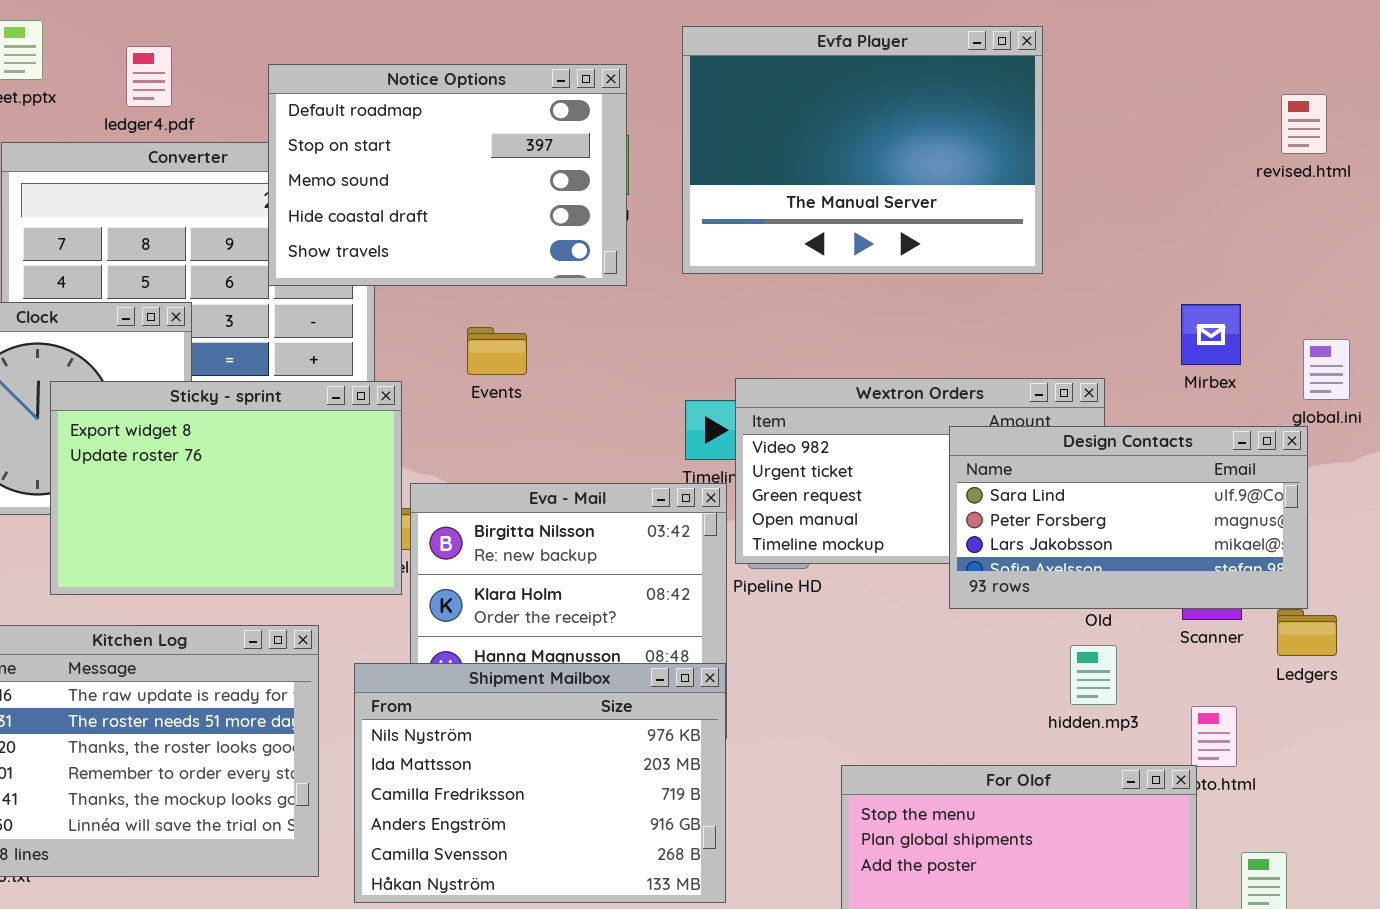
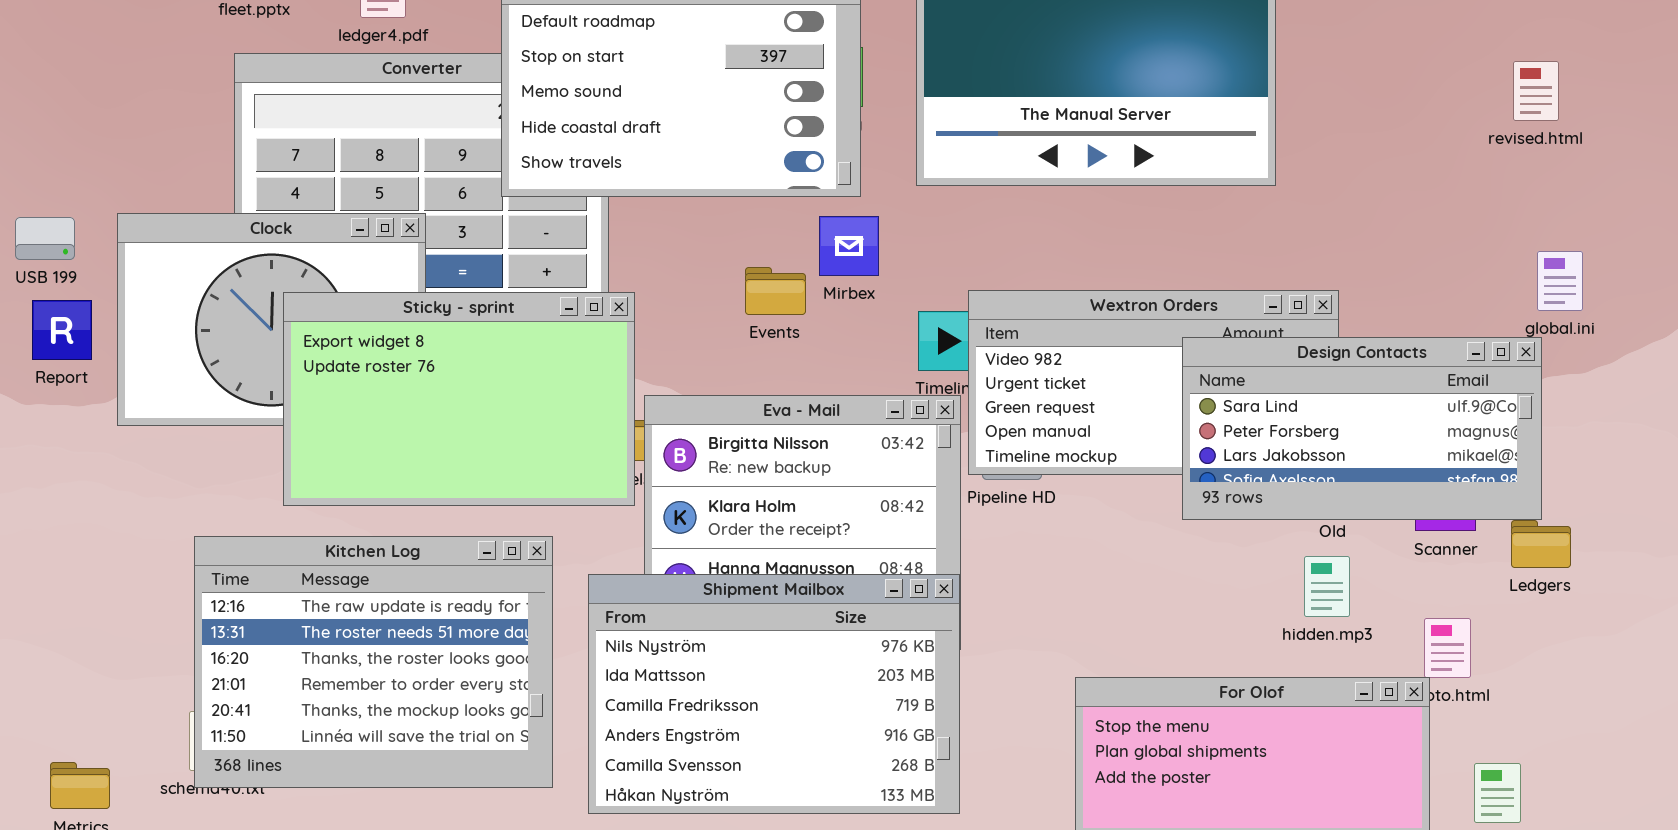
revised.html: [1281,94,1327,154] -> [1513,61,1559,121], moved
Mirbex: [1181,304,1241,365] -> [819,216,879,276], moved
Events: [467,327,527,375] -> [745,267,806,315], moved

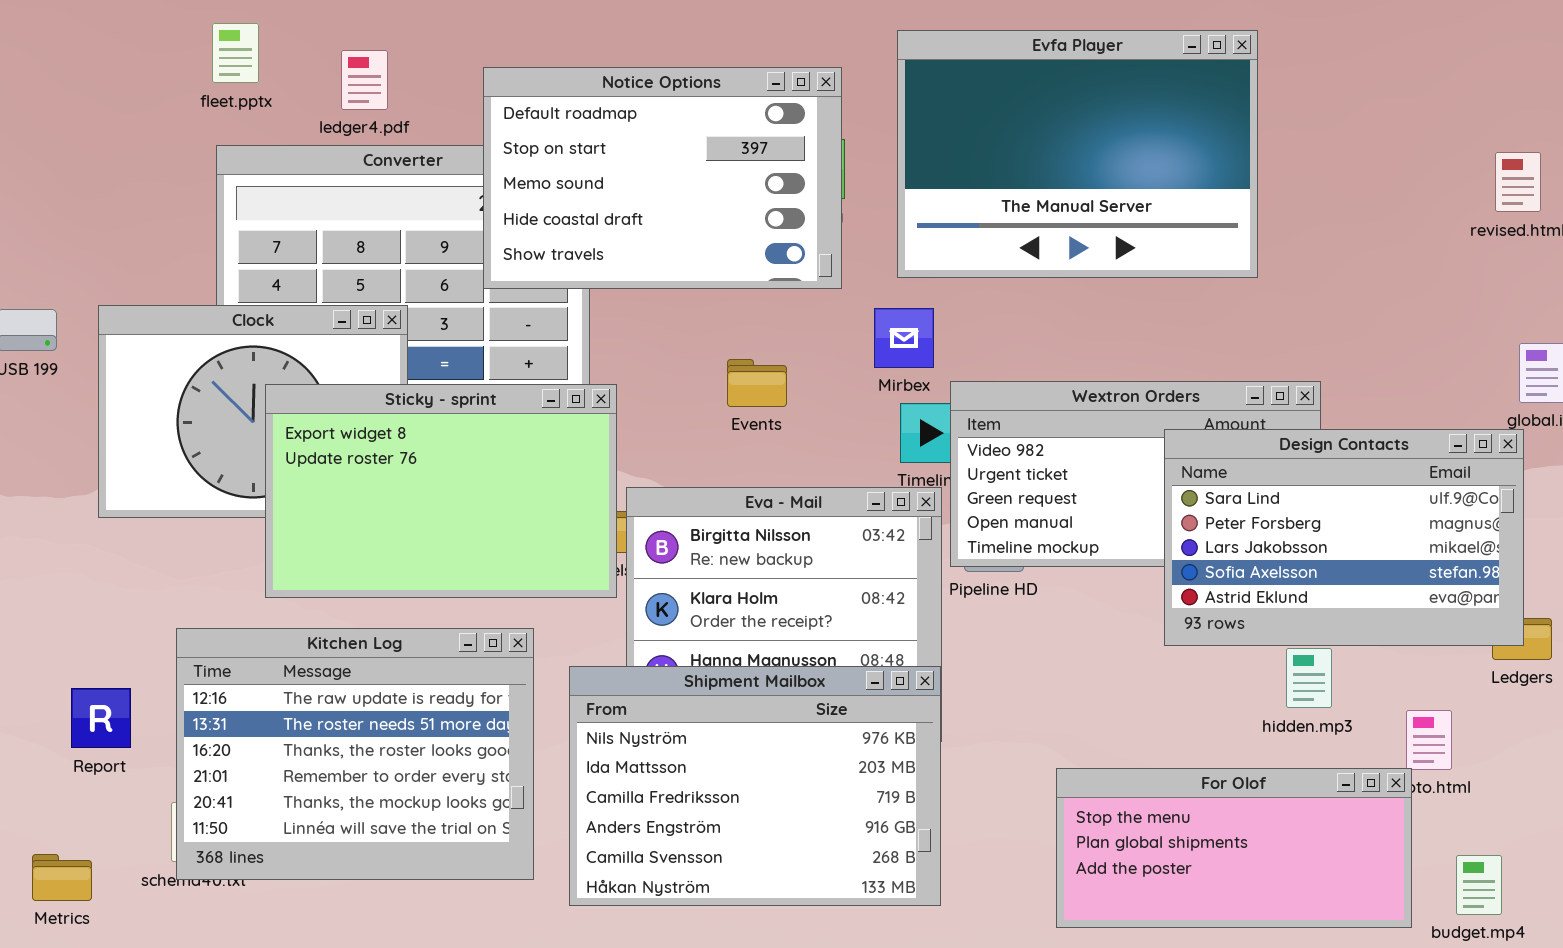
Mirbex: [819,216,879,276] -> [874,308,934,368], moved
Report: [32,300,92,360] -> [71,688,131,748], moved
Design Contacts: [1182,337,1542,520] -> [1164,429,1524,646], resized

